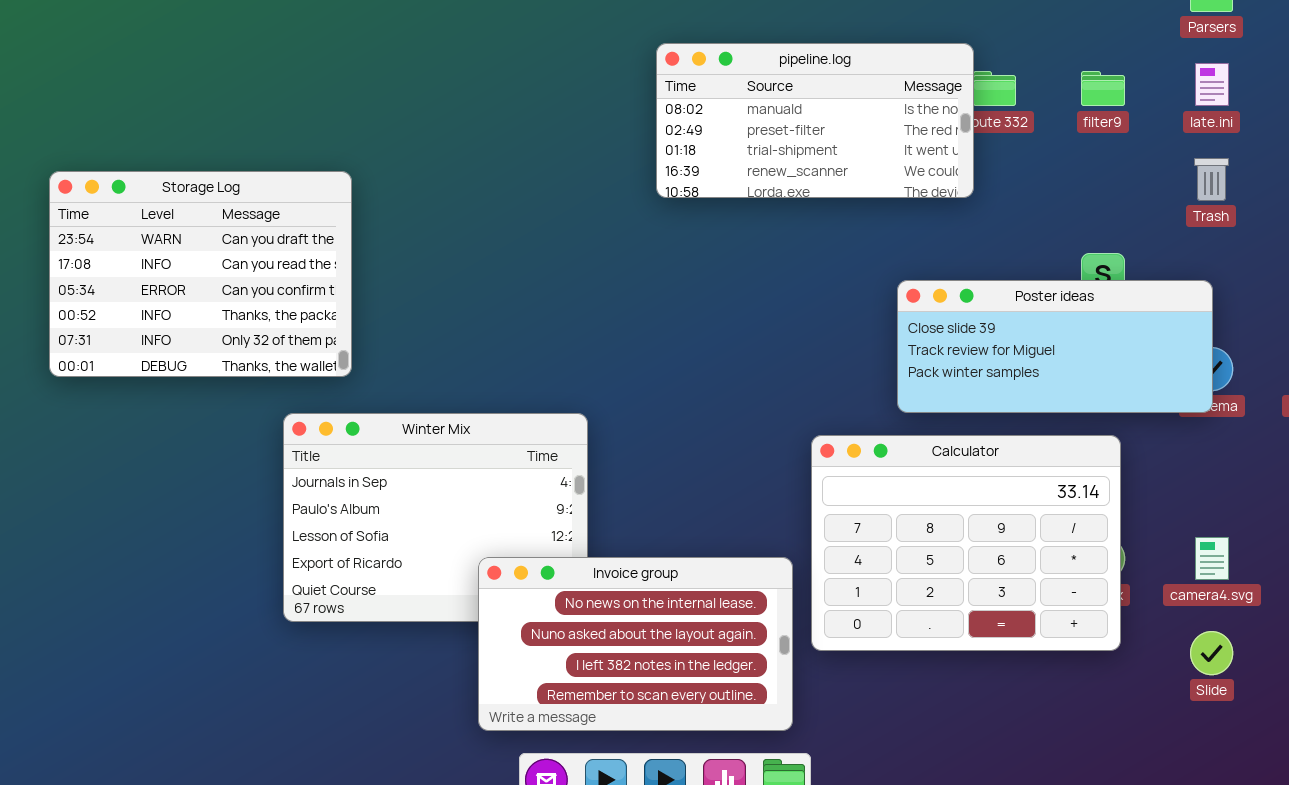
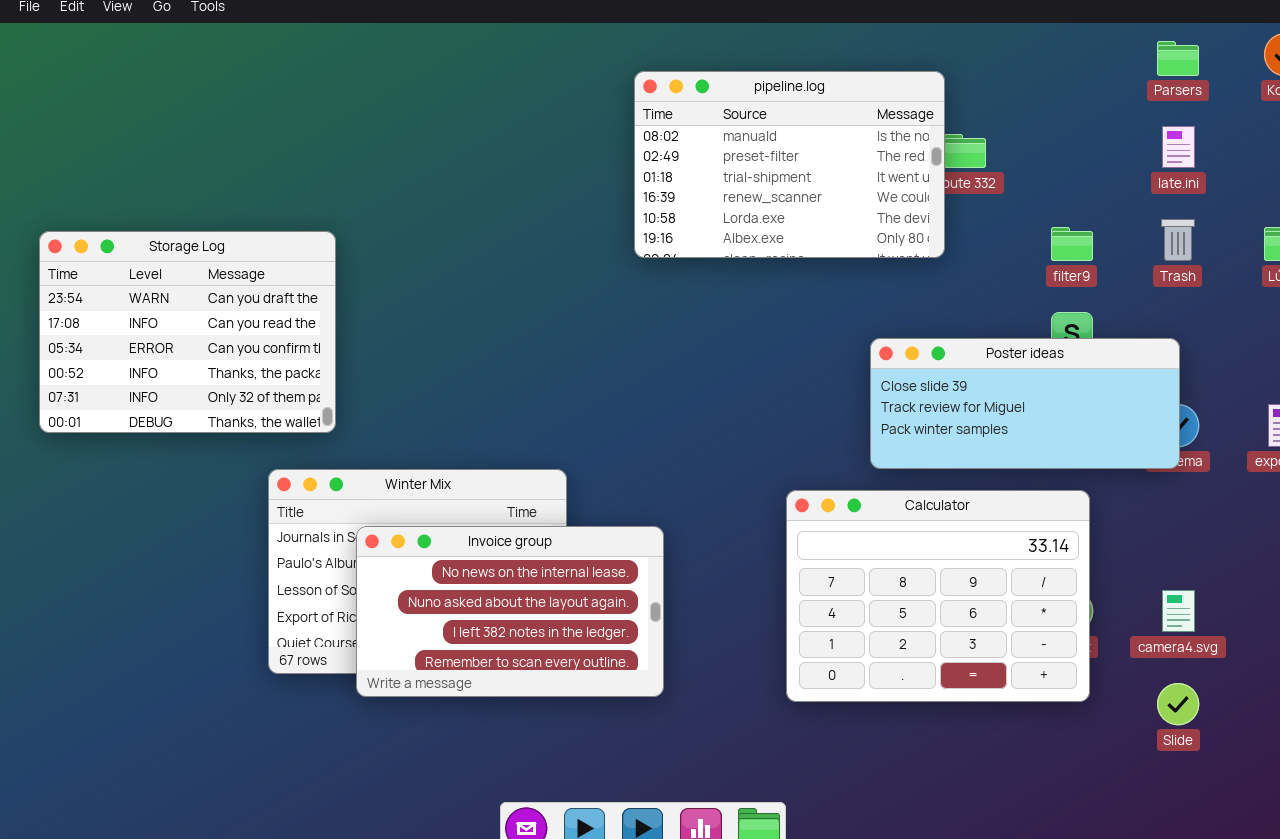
pipeline.log: [656,43,974,198] -> [634,71,945,258], resized
filter9: [1081,71,1125,106] -> [1051,227,1093,261], moved
Invoice group: [478,557,793,731] -> [356,526,664,697], moved

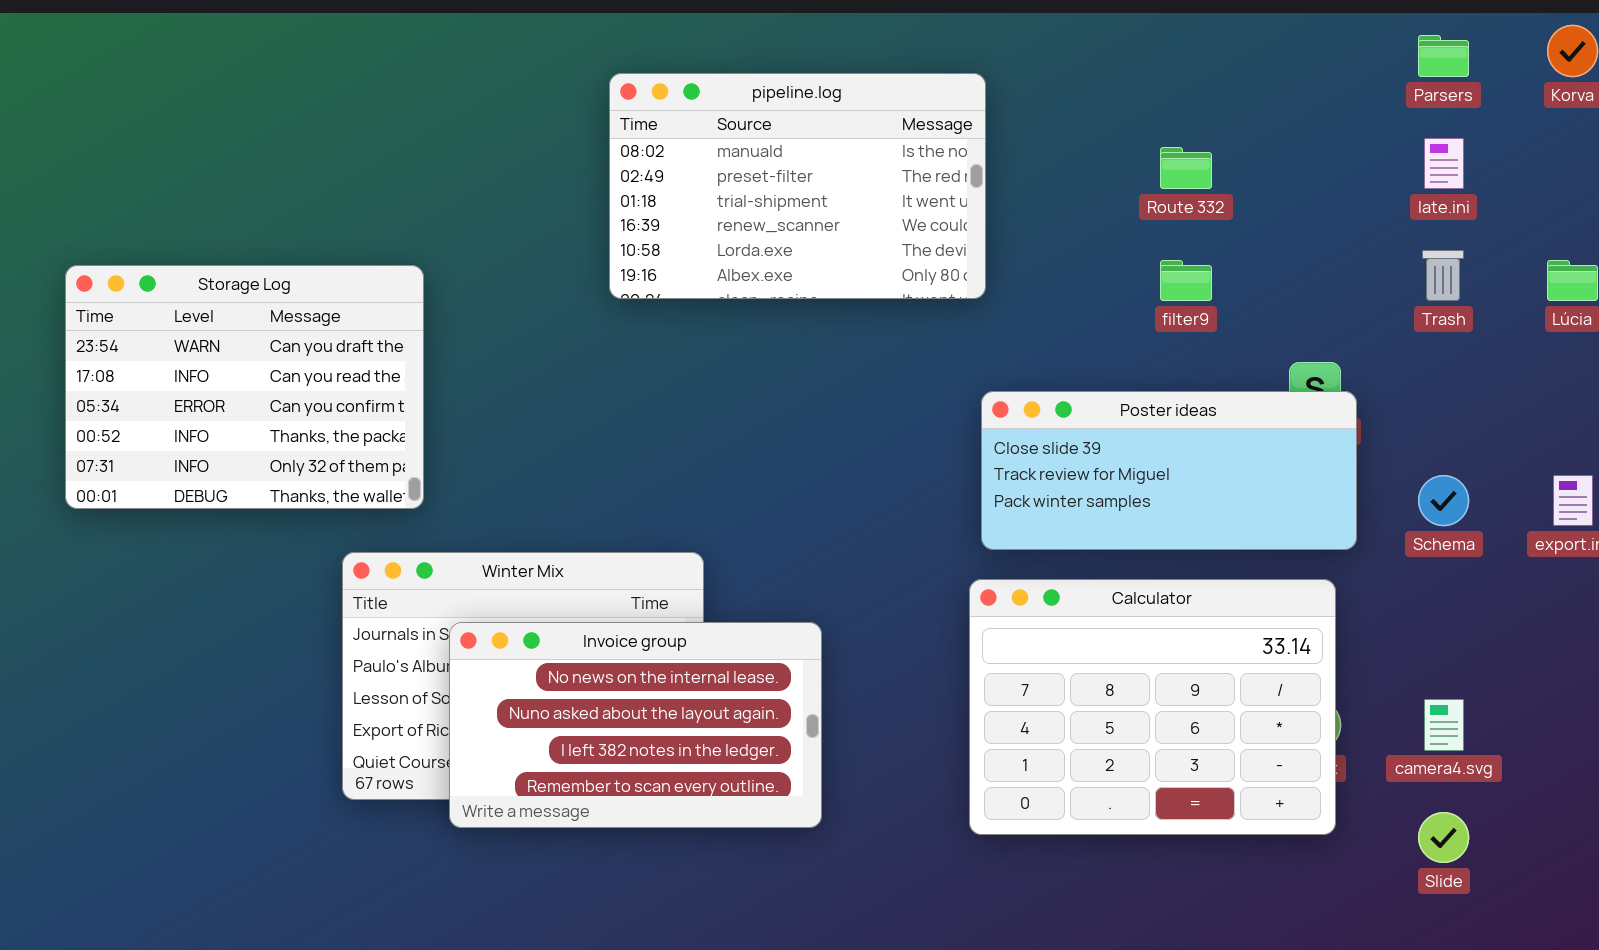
pipeline.log: [634,71,945,258] -> [609,73,986,299], moved
filter9: [1051,227,1093,261] -> [1160,260,1212,301], moved
Poster ideas: [870,338,1180,469] -> [981,391,1357,550], moved

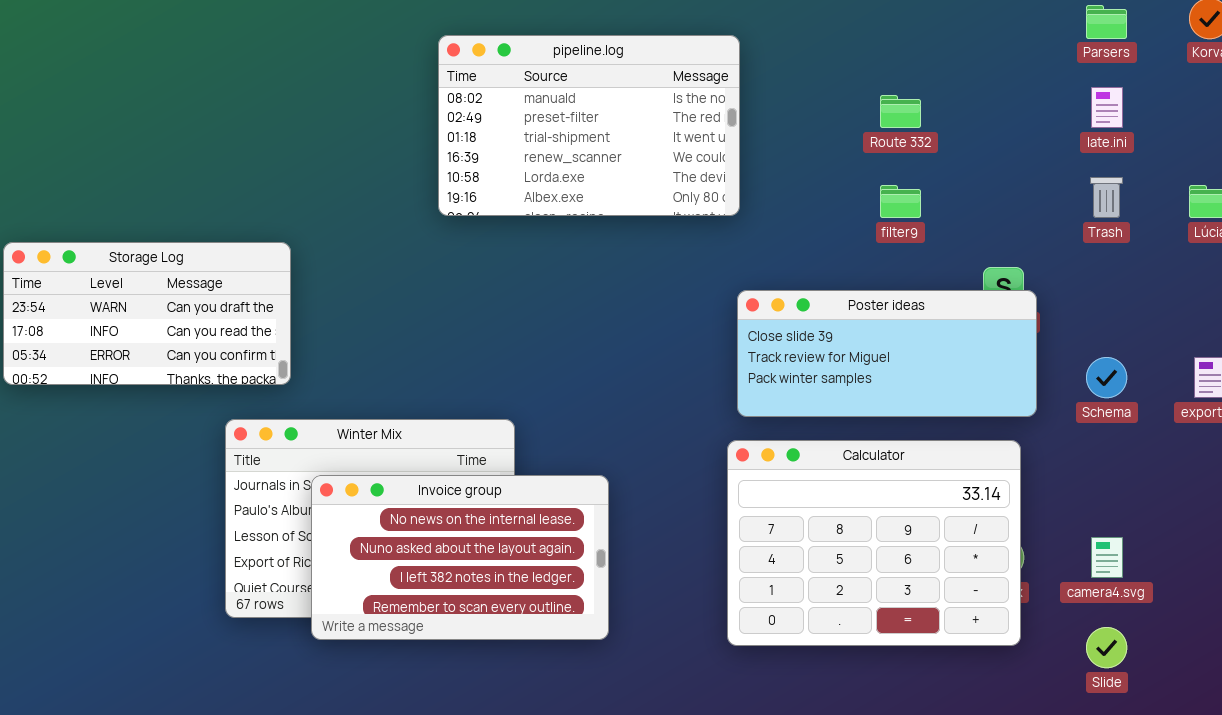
Storage Log: [65,265,424,509] -> [3,242,291,385], resized

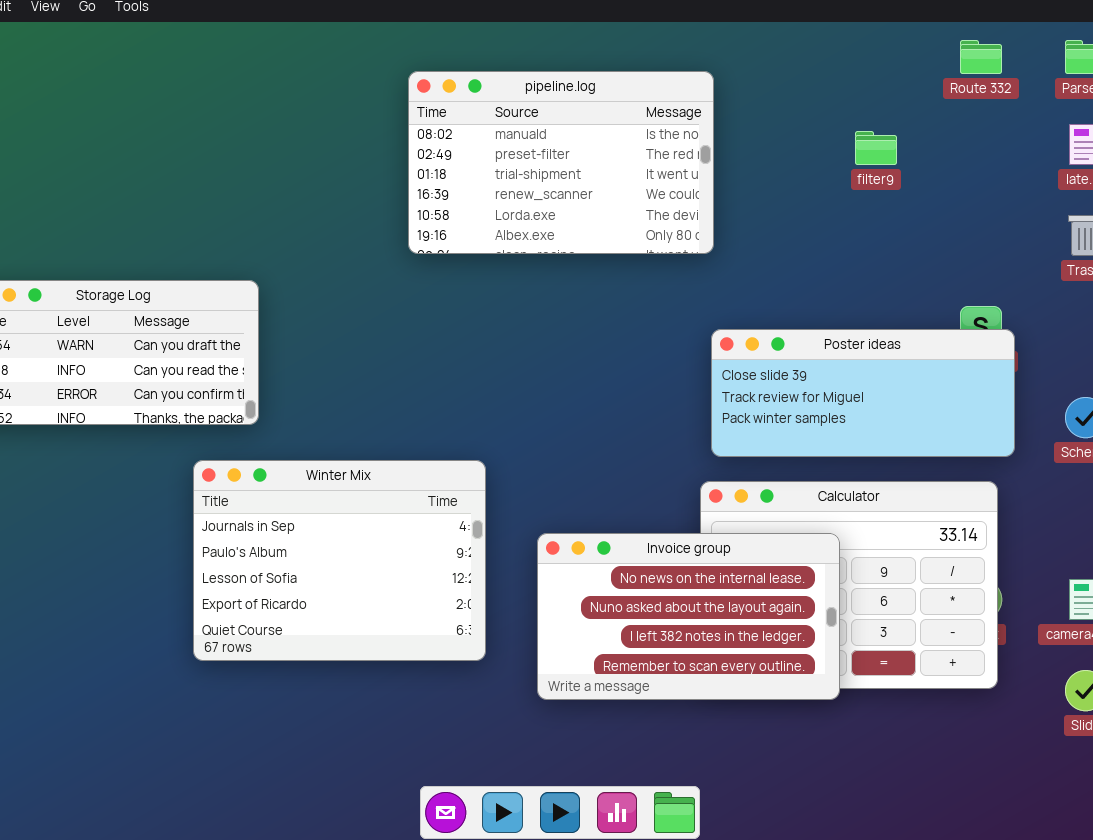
Route 332: [880,95,921,128] -> [960,40,1002,74], moved
filter9: [880,185,921,218] -> [855,131,897,165], moved
Invoice group: [311,475,609,640] -> [537,533,840,700], moved

